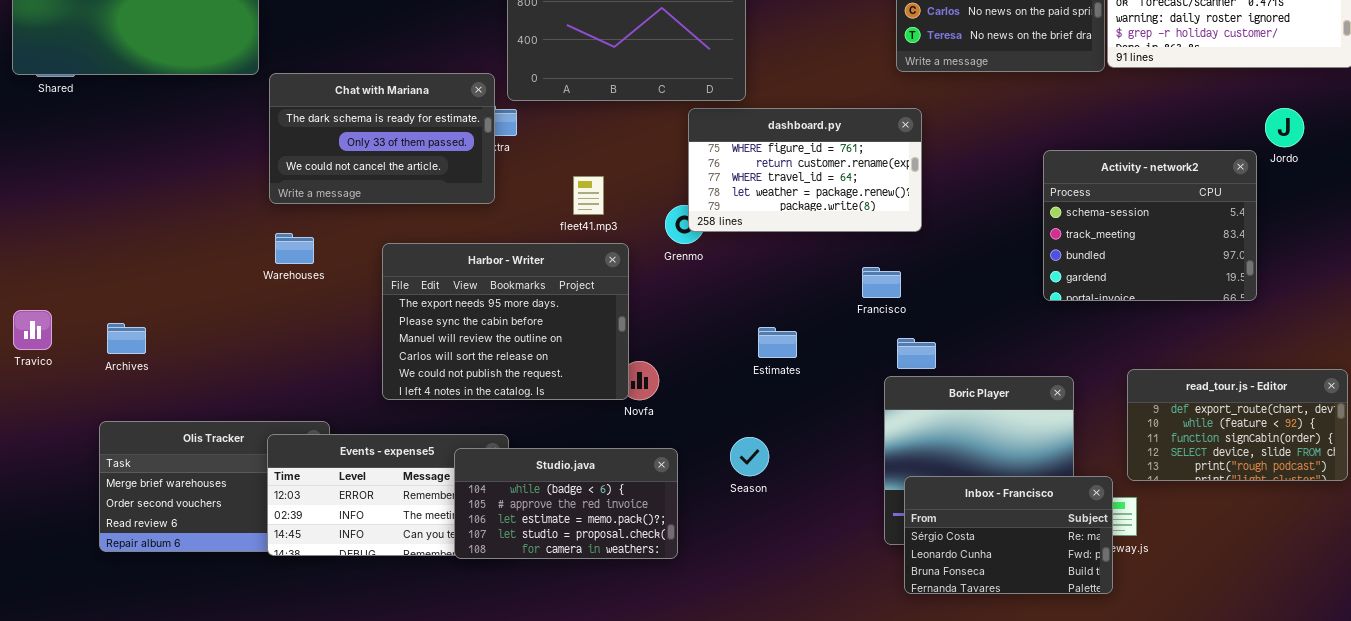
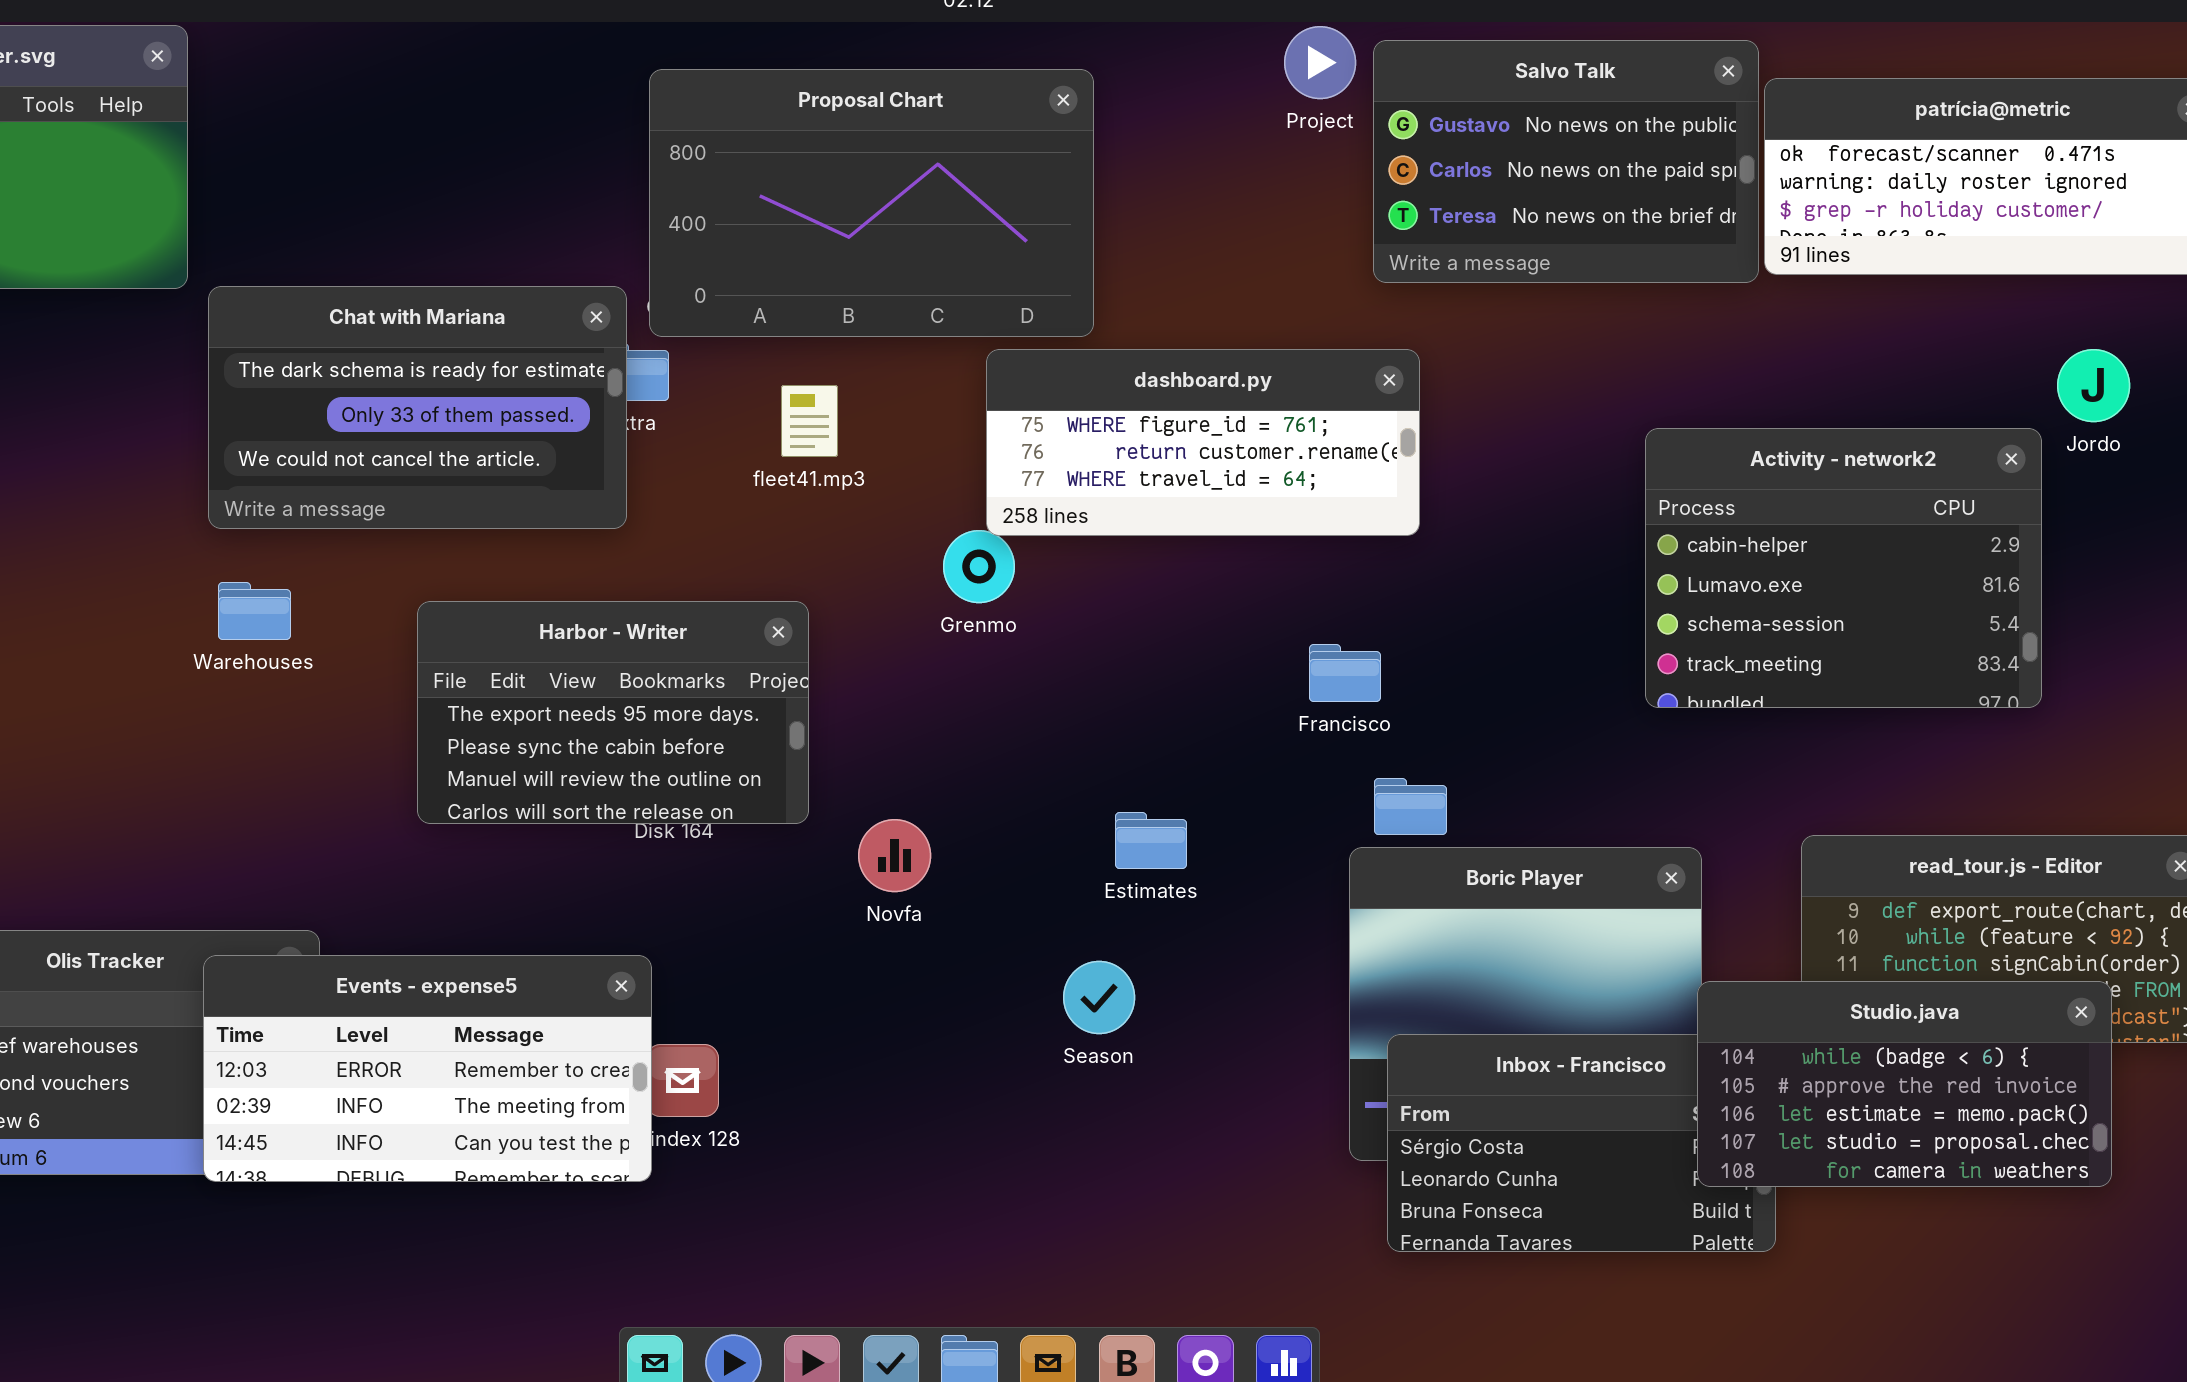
dashboard.py: [688,108,922,232] -> [986,349,1420,536], resized
Activity - network2: [1043,150,1257,301] -> [1645,428,2042,708], scrolled up 2 rows
fleet41.mp3: [573,176,604,215] -> [781,385,838,457], moved
Harbor - Writer: [382,243,629,400] -> [417,601,809,824], resized
Estimates: [758,327,797,358] -> [1115,812,1187,869], moved
Studio.java: [454,448,678,559] -> [1697,981,2112,1187], moved

